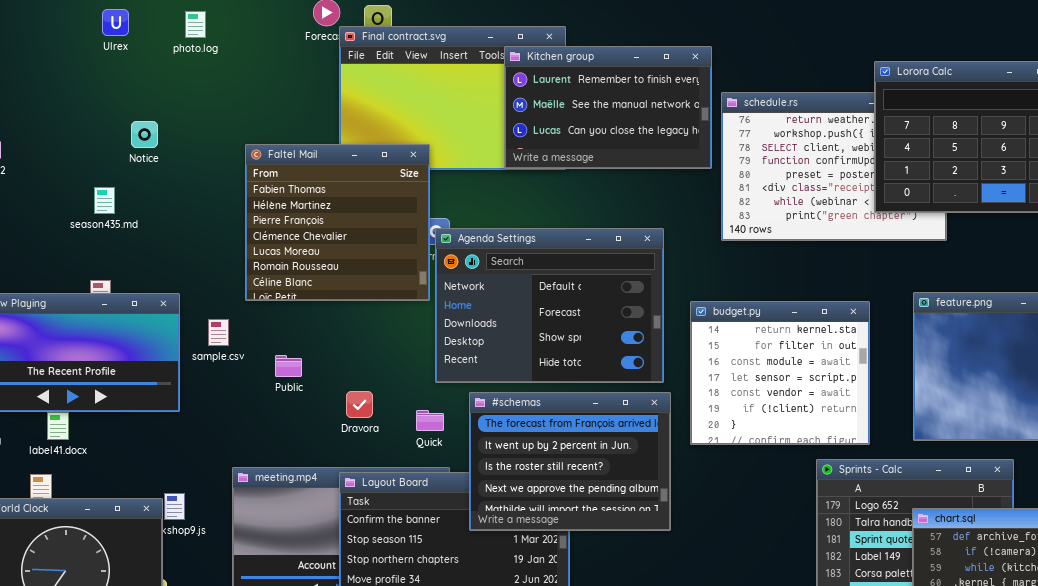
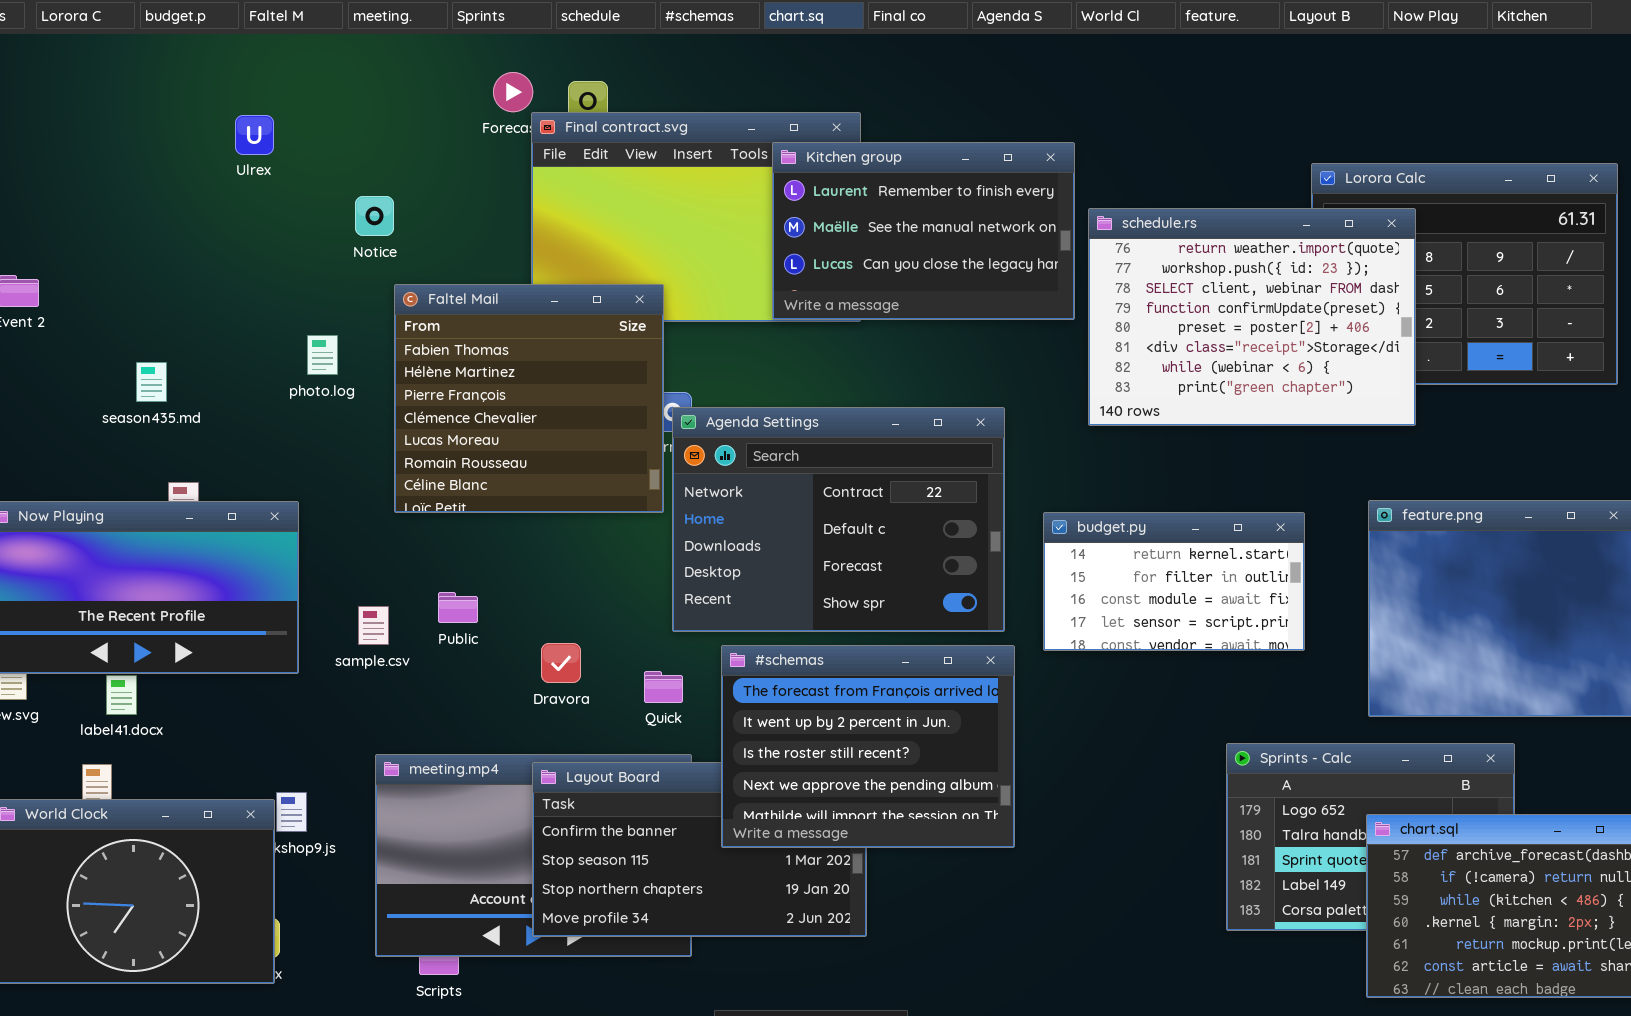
Ulrex: [102,9,129,36] -> [235,115,274,155], moved
photo.log: [185,11,206,38] -> [307,335,338,375], moved
schedule.rs: [721,92,947,241] -> [1088,208,1416,426], raised
Notice: [131,121,158,148] -> [355,196,394,236], moved
season435.md: [94,187,115,214] -> [136,362,167,402], moved
Agenda Settings: [435,228,664,383] -> [672,407,1005,632], scrolled up 1 row
budget.py: [690,301,870,445] -> [1043,512,1305,651], resized
sample.csv: [208,319,229,346] -> [358,606,389,645], moved

